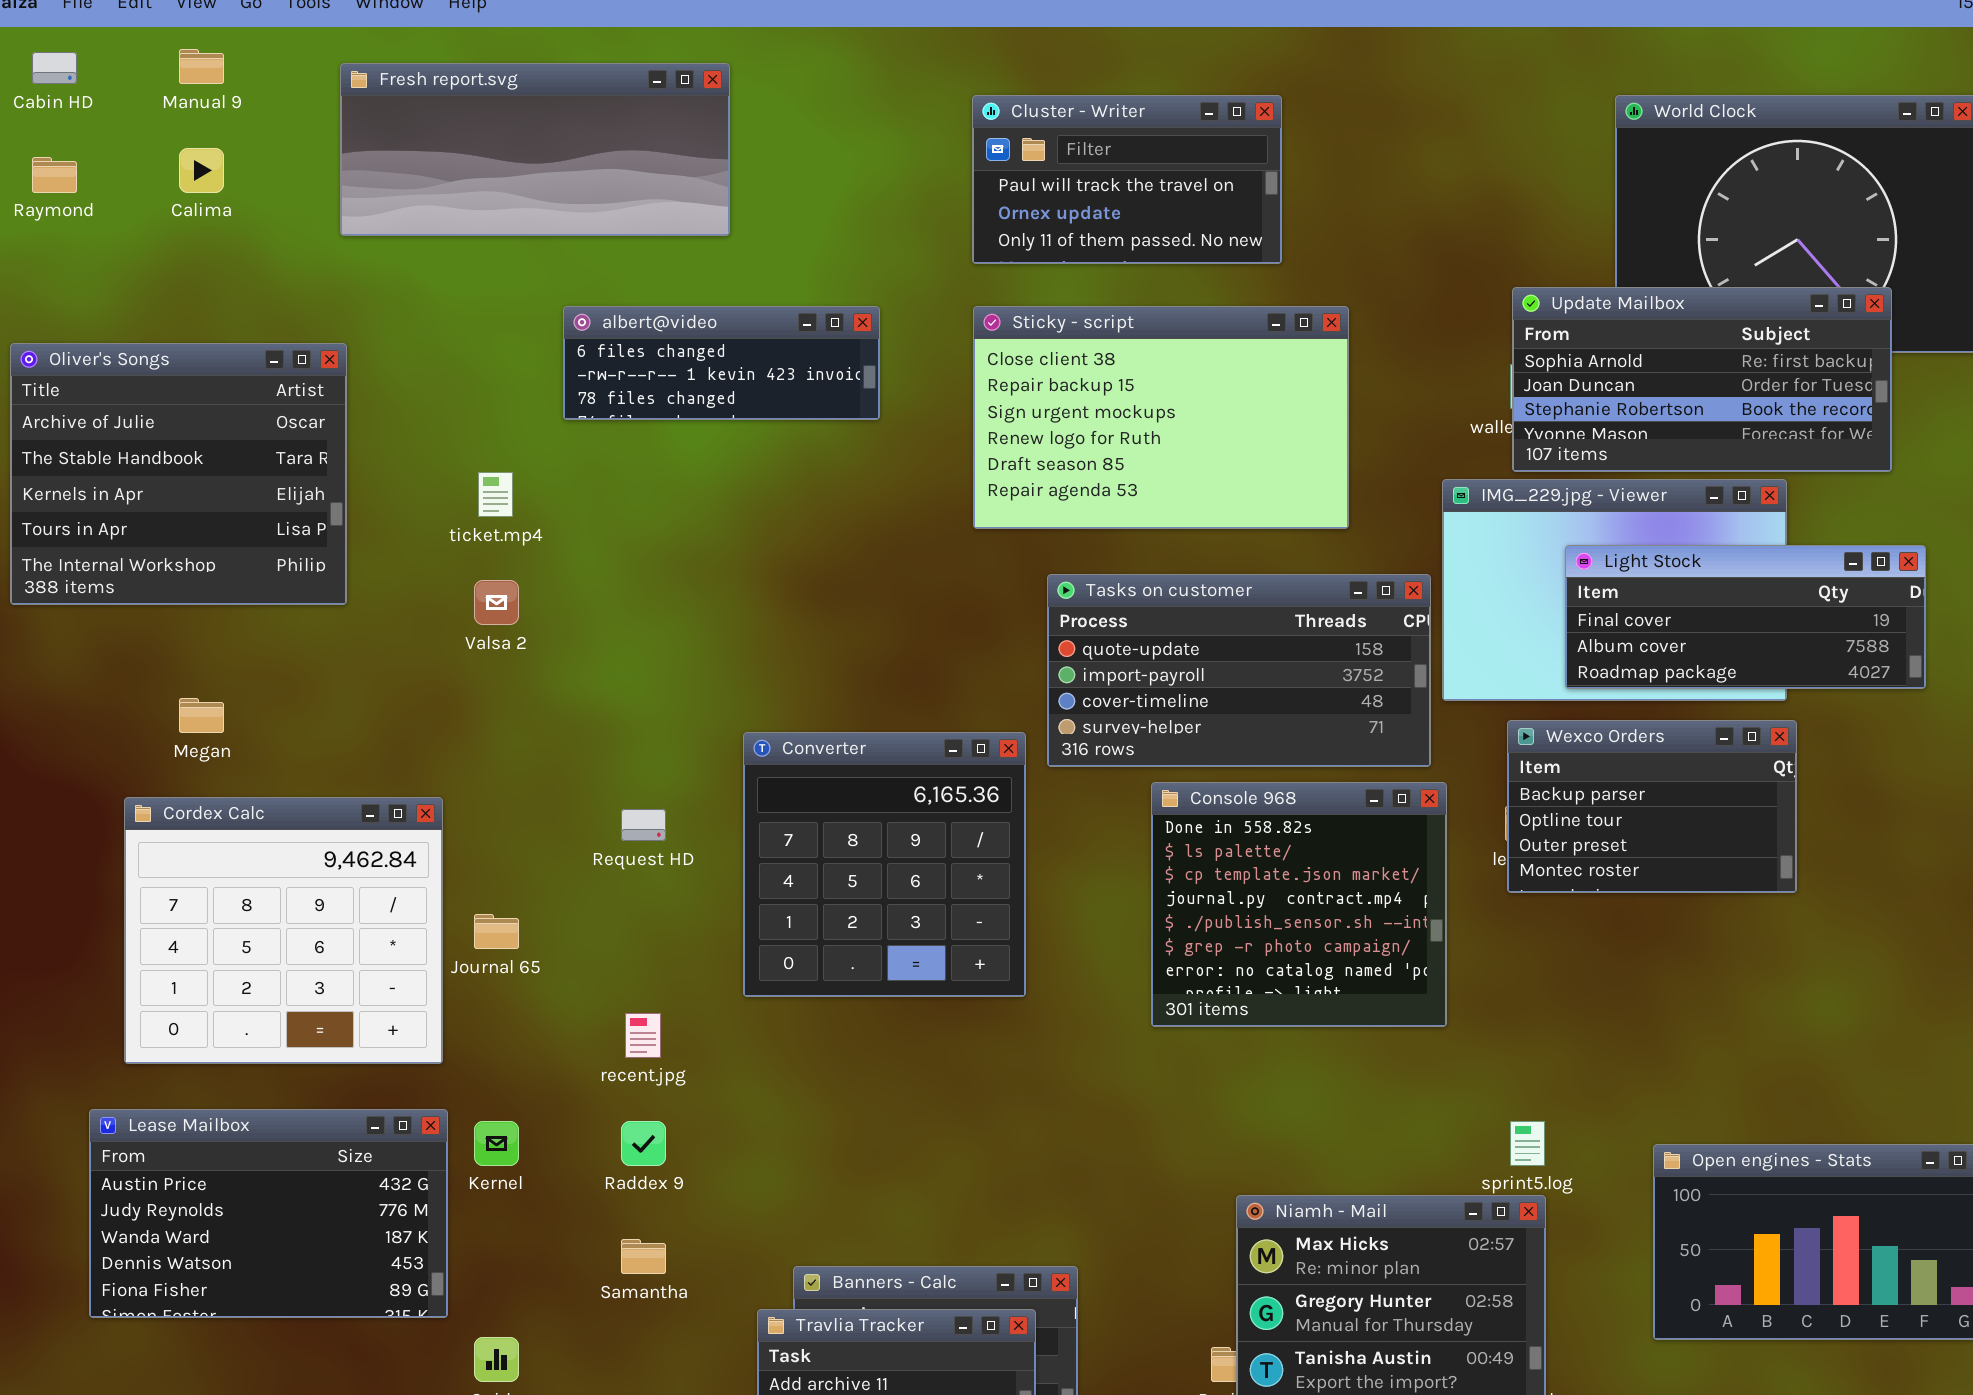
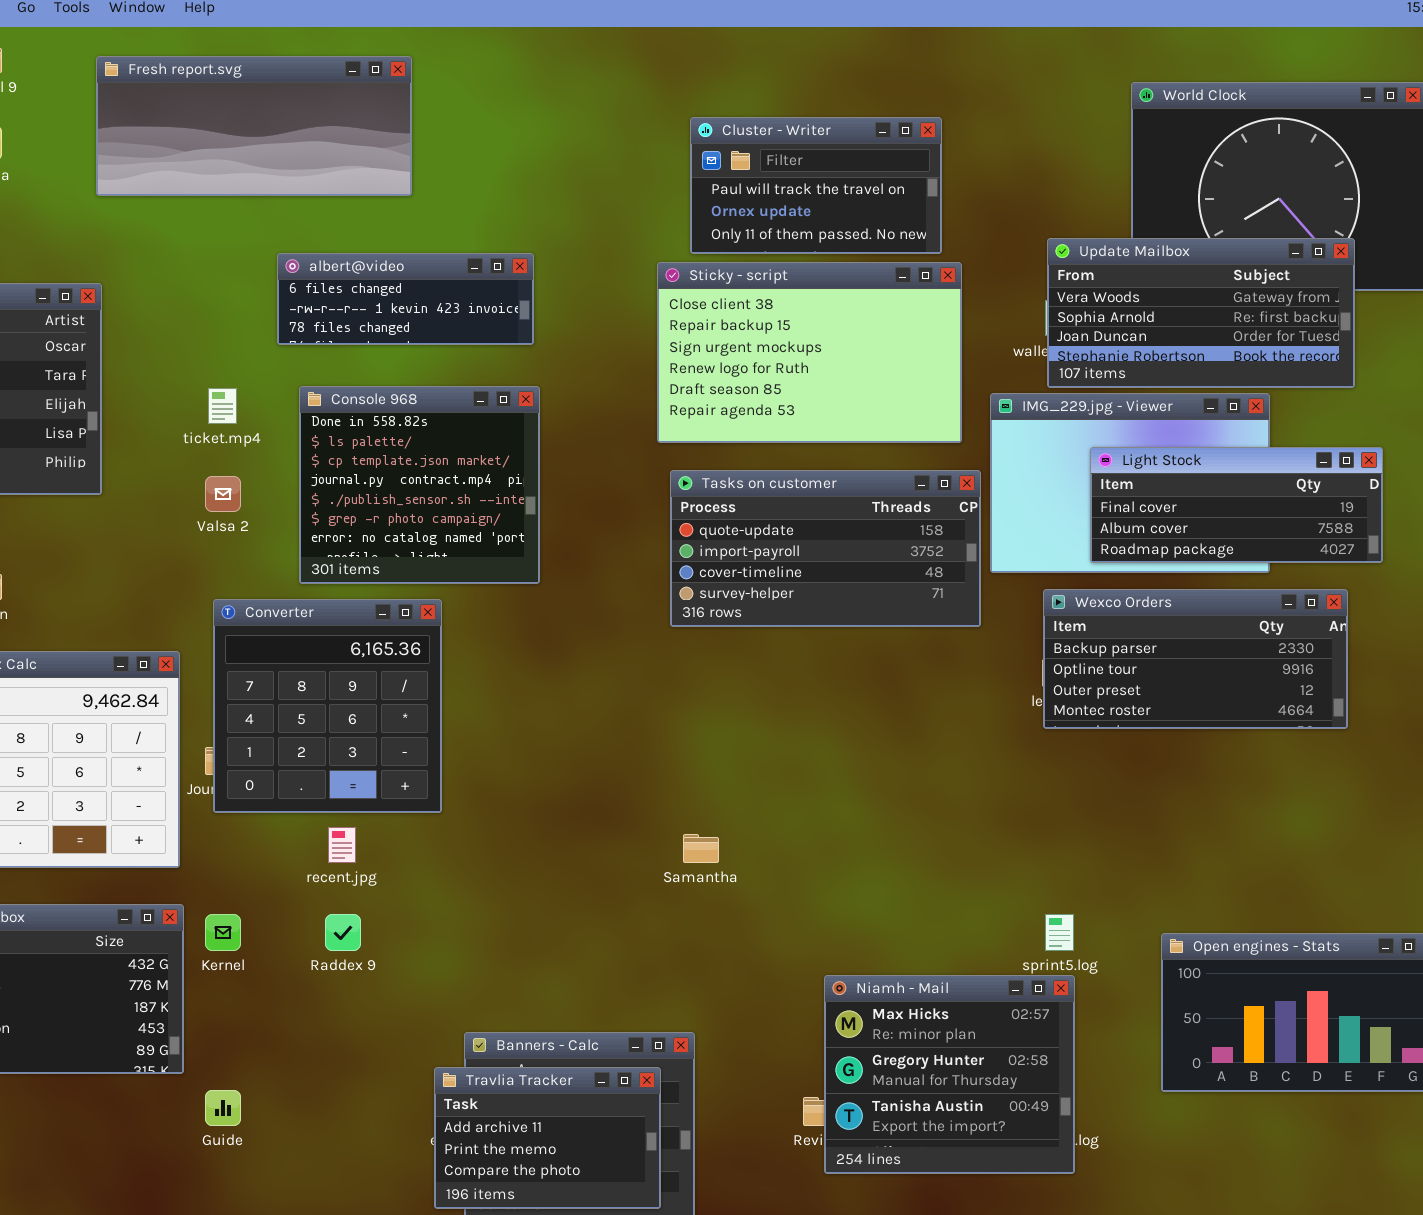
Cluster - Writer: [972,95,1282,264] -> [690,117,942,254], moved
Update Mailbox: [1512,287,1892,472] -> [1047,238,1355,388], scrolled up 1 row
Sticky - script: [973,306,1349,529] -> [657,262,962,443], moved
Wexco Orders: [1507,720,1797,893] -> [1043,589,1348,729], resized
Converter: [743,732,1026,997] -> [213,599,442,813], moved
Console 968: [1151,782,1447,1027] -> [299,386,540,584], moved
Samantha: [621,1239,666,1274] -> [683,834,719,863], moved

